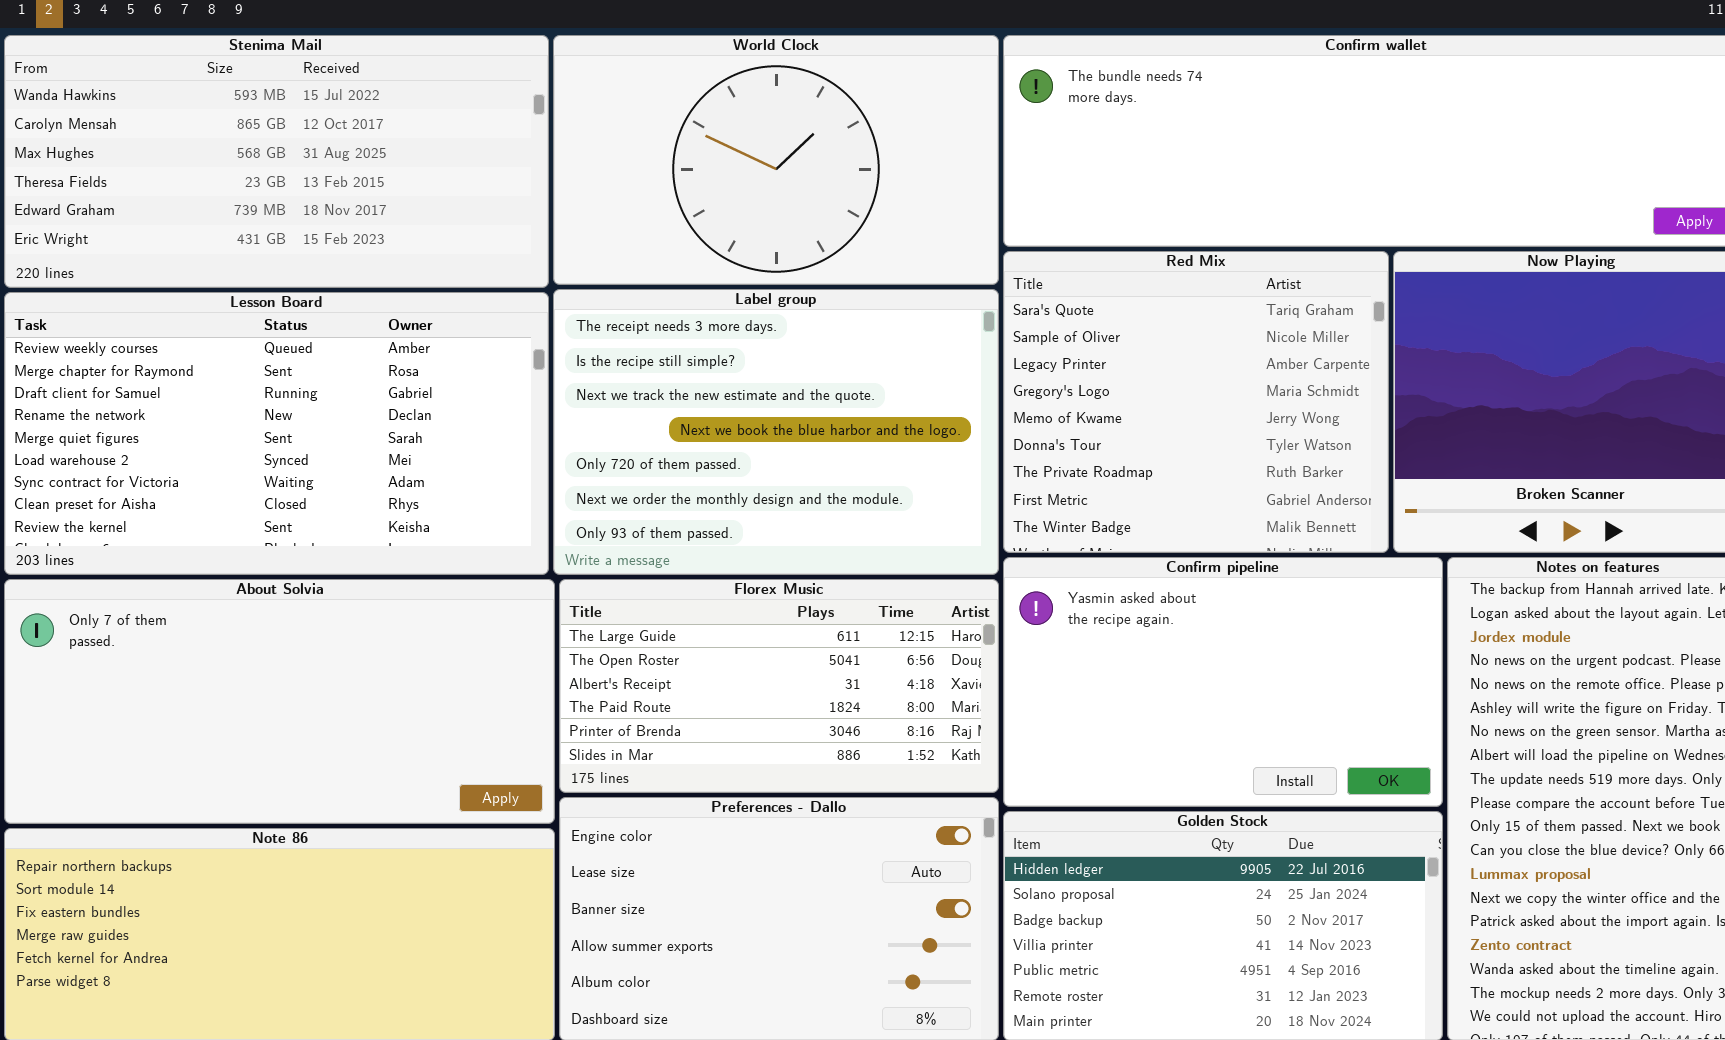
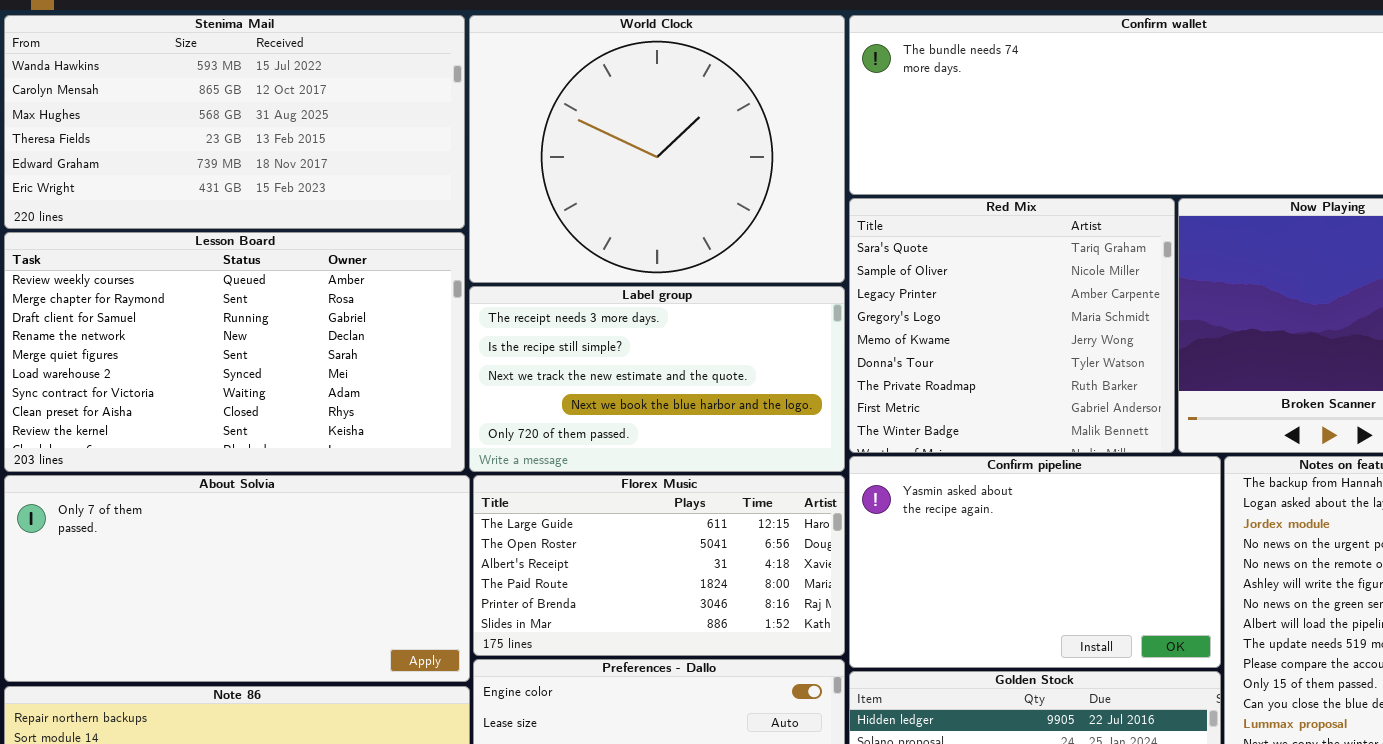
World Clock: [553,35,999,285] -> [469,15,845,283], resized
Label group: [553,289,999,575] -> [469,286,845,472], resized

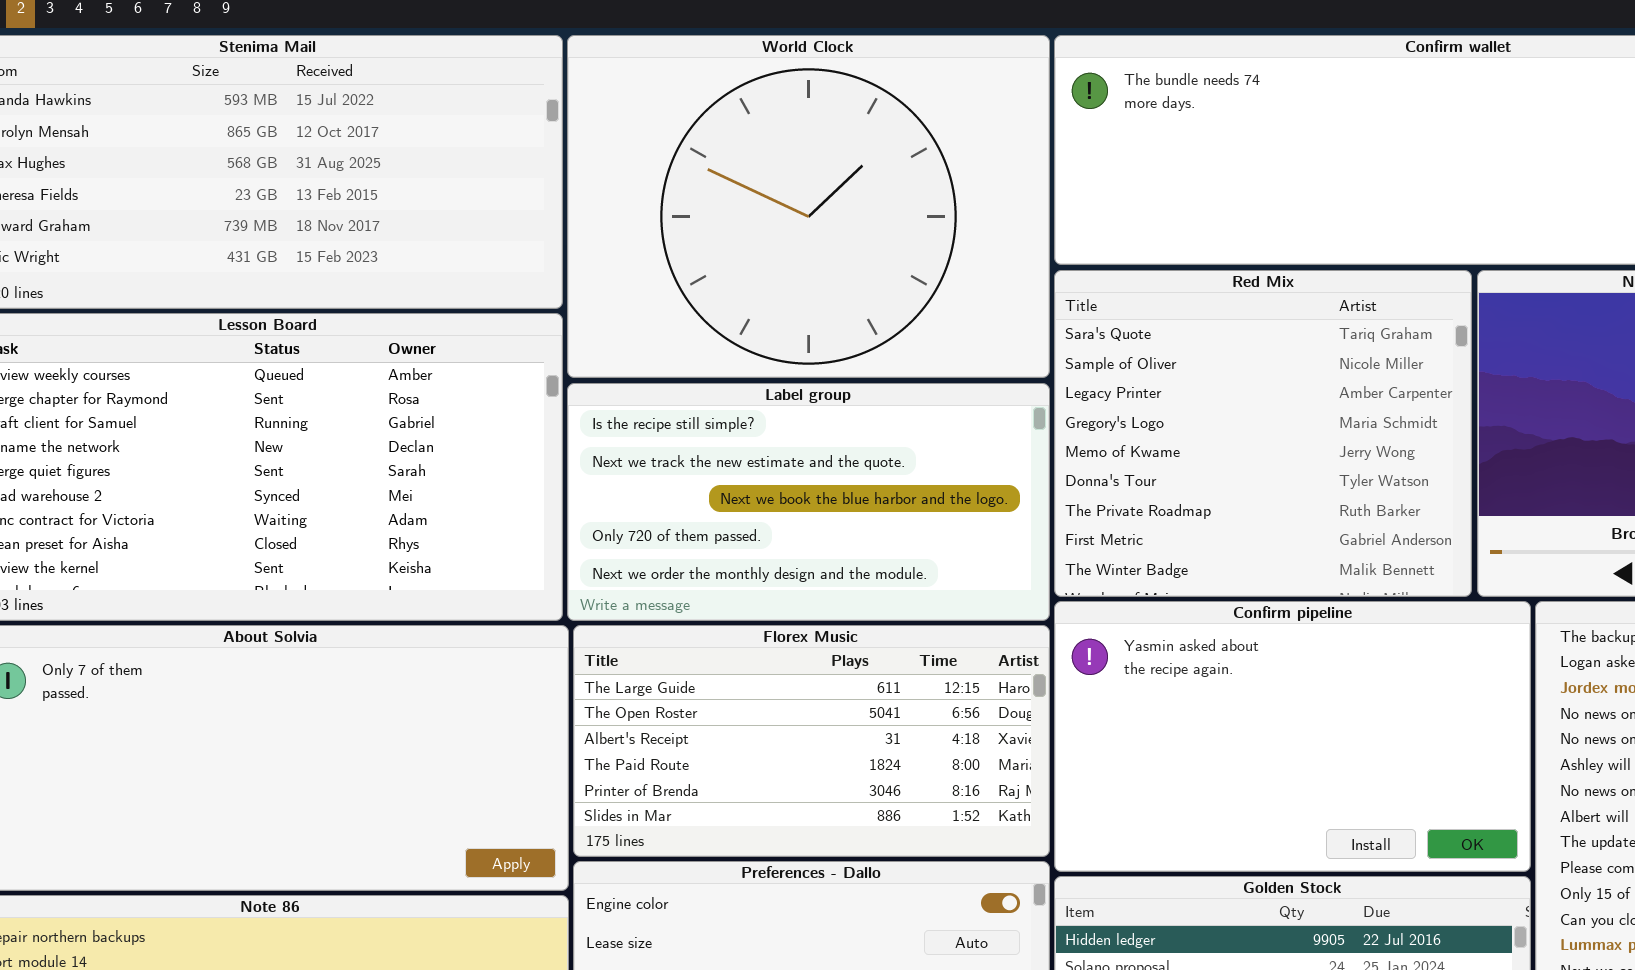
Label group: [469,286,845,472] -> [567,383,1050,621], scrolled down 1 row

